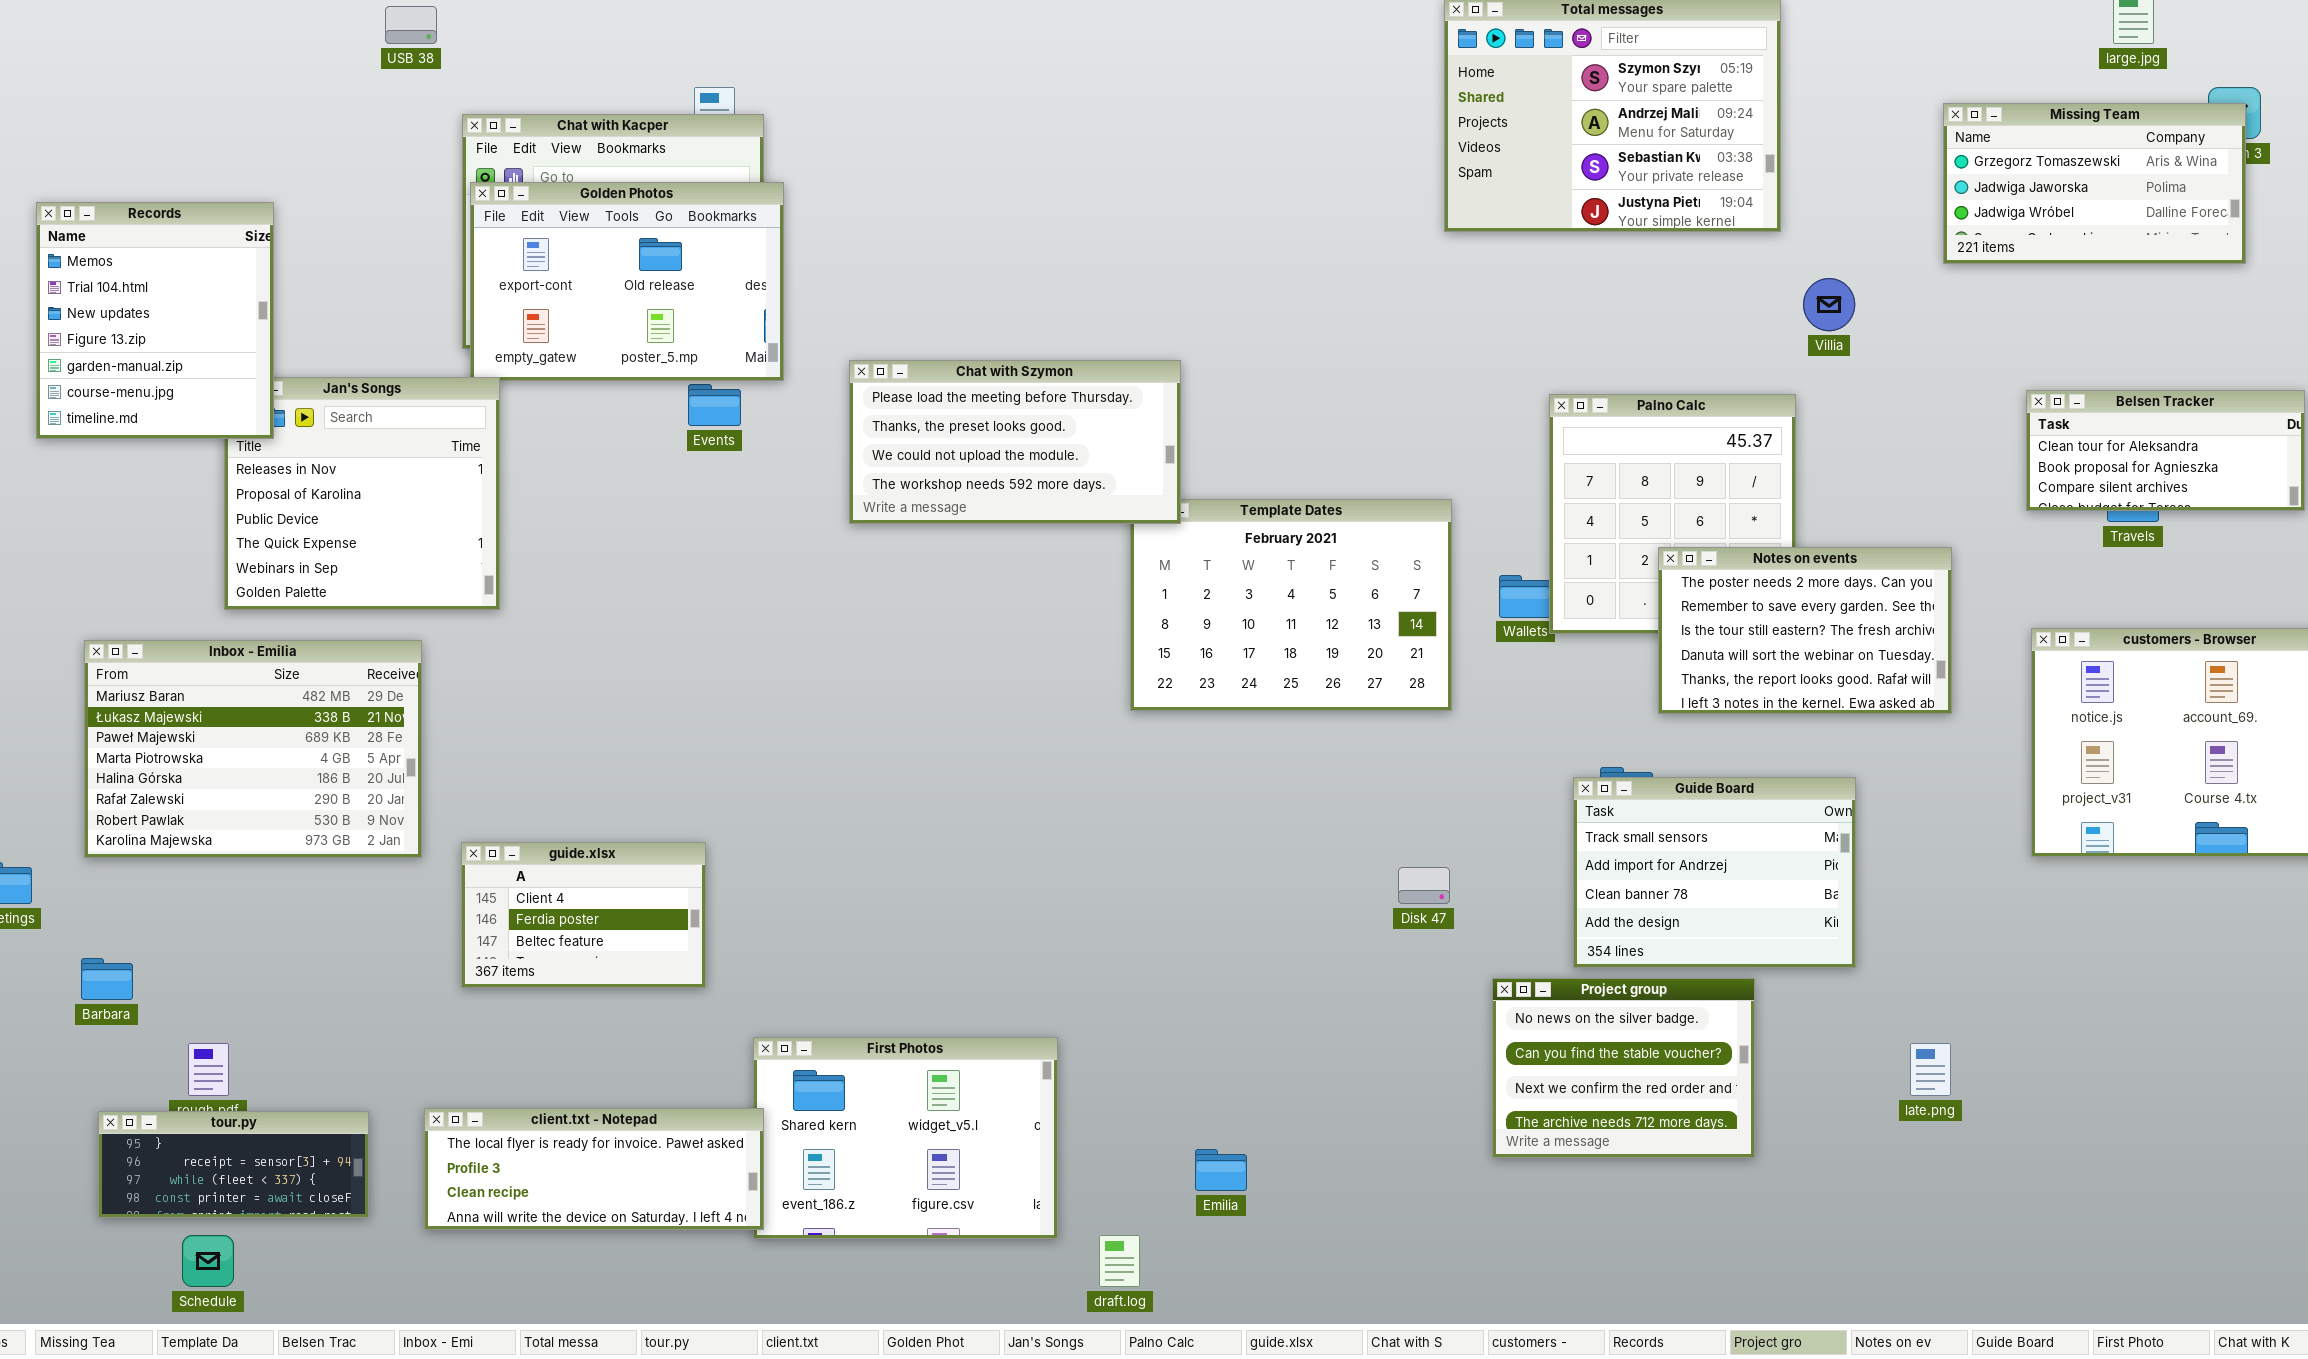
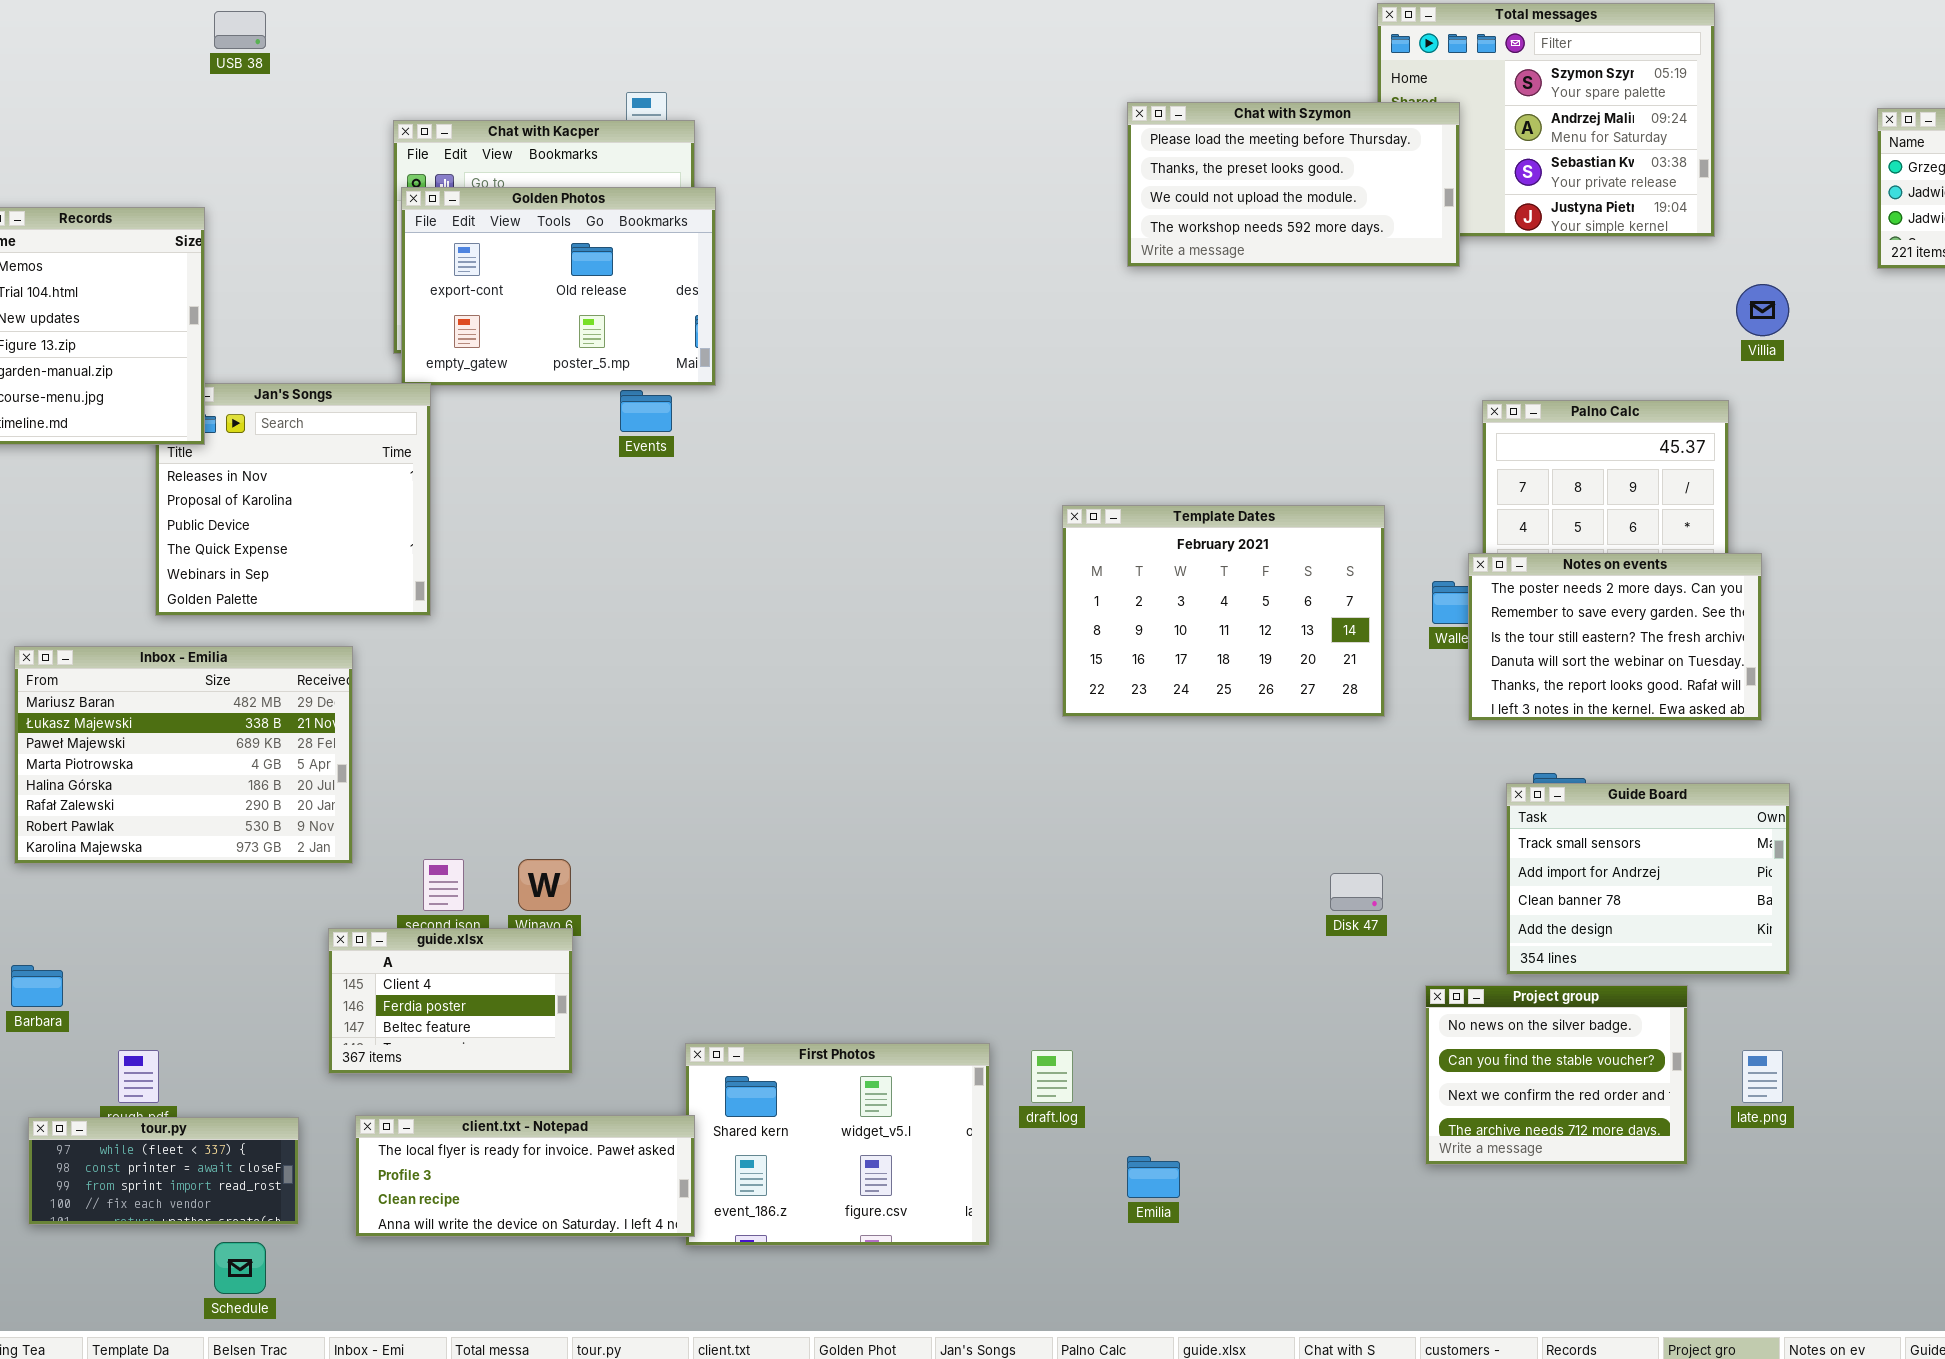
USB 38: [385,6,437,44] -> [214,11,266,49], moved
Chat with Szymon: [849,360,1181,524] -> [1127,102,1460,267], moved
Notes on events: [1658,547,1952,714] -> [1468,553,1762,721], moved
guide.xlsx: [461,842,706,988] -> [328,928,573,1074], moved
late.png: [1910,1043,1951,1096] -> [1742,1050,1783,1103], moved
tour.py: [98,1111,369,1218] -> [28,1117,299,1225], scrolled down 2 rows
Schedule: [182,1235,234,1287] -> [214,1242,266,1294], moved
draft.log: [1099,1235,1140,1287] -> [1031,1050,1073,1103], moved

